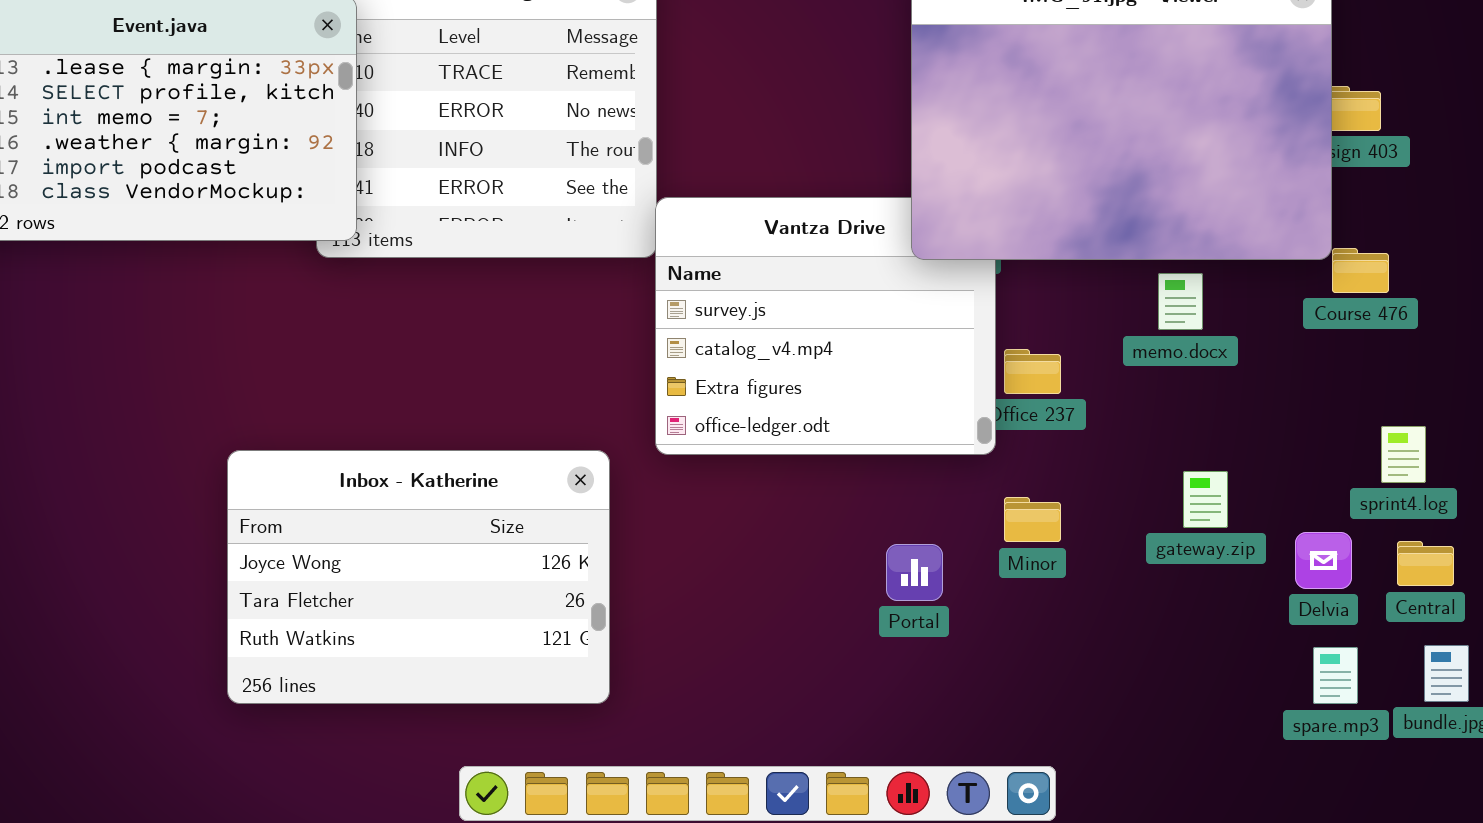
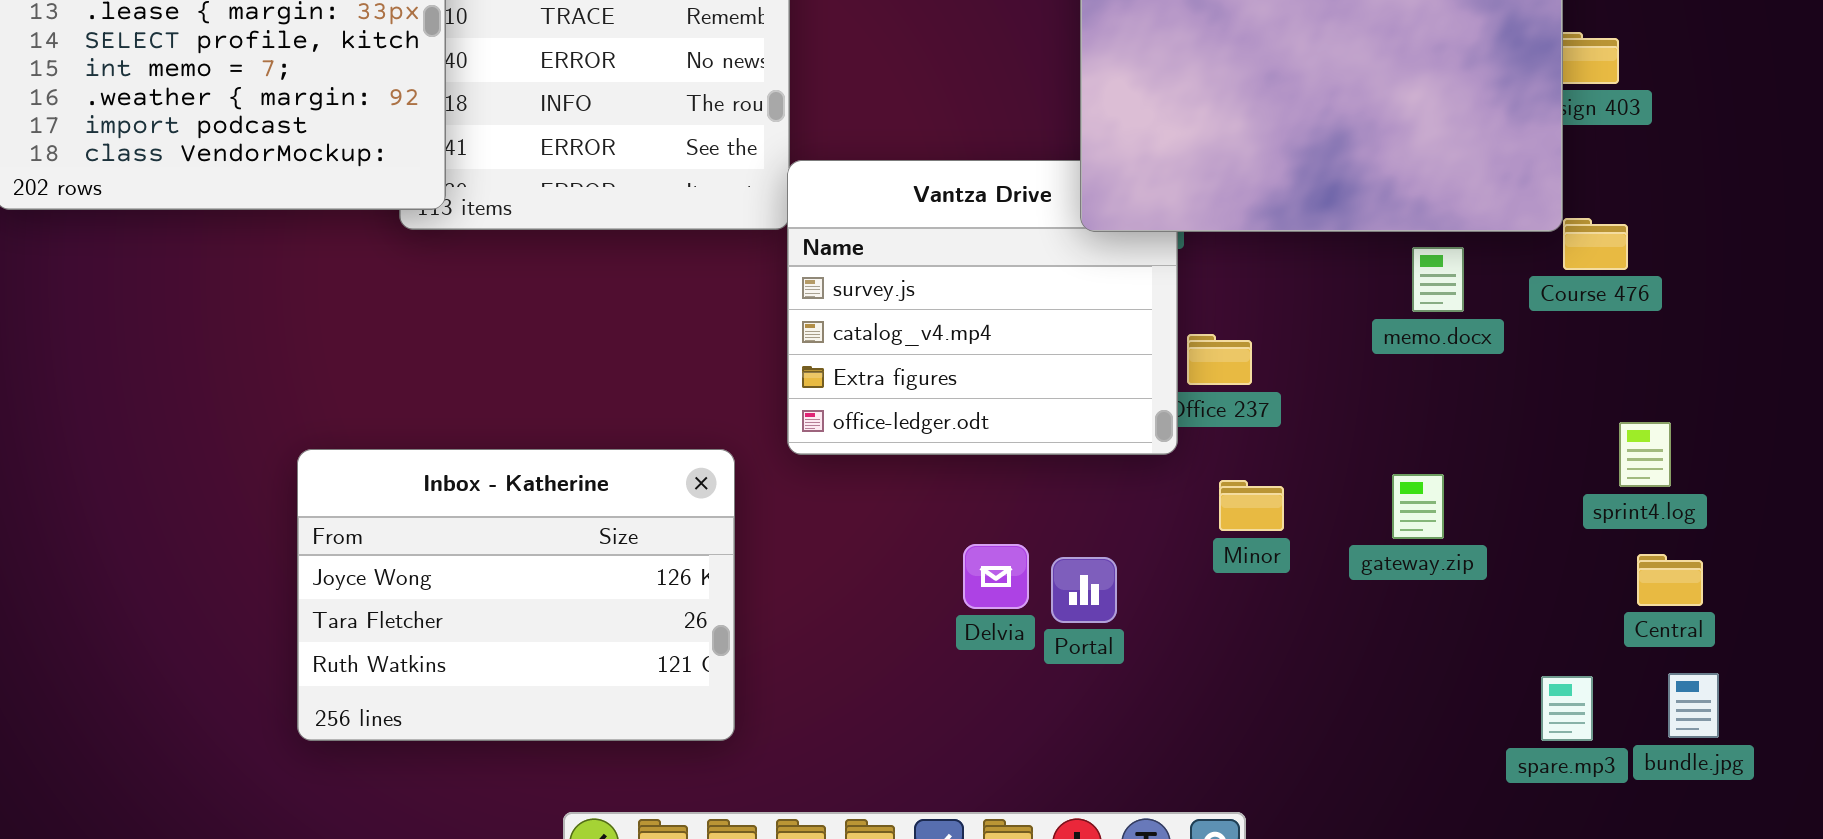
memo.docx: [1158,273,1203,330] -> [1412,247,1464,312], moved
Minor: [1004,497,1061,542] -> [1219,480,1284,531], moved
Delvia: [1295,532,1352,589] -> [963,544,1029,609], moved

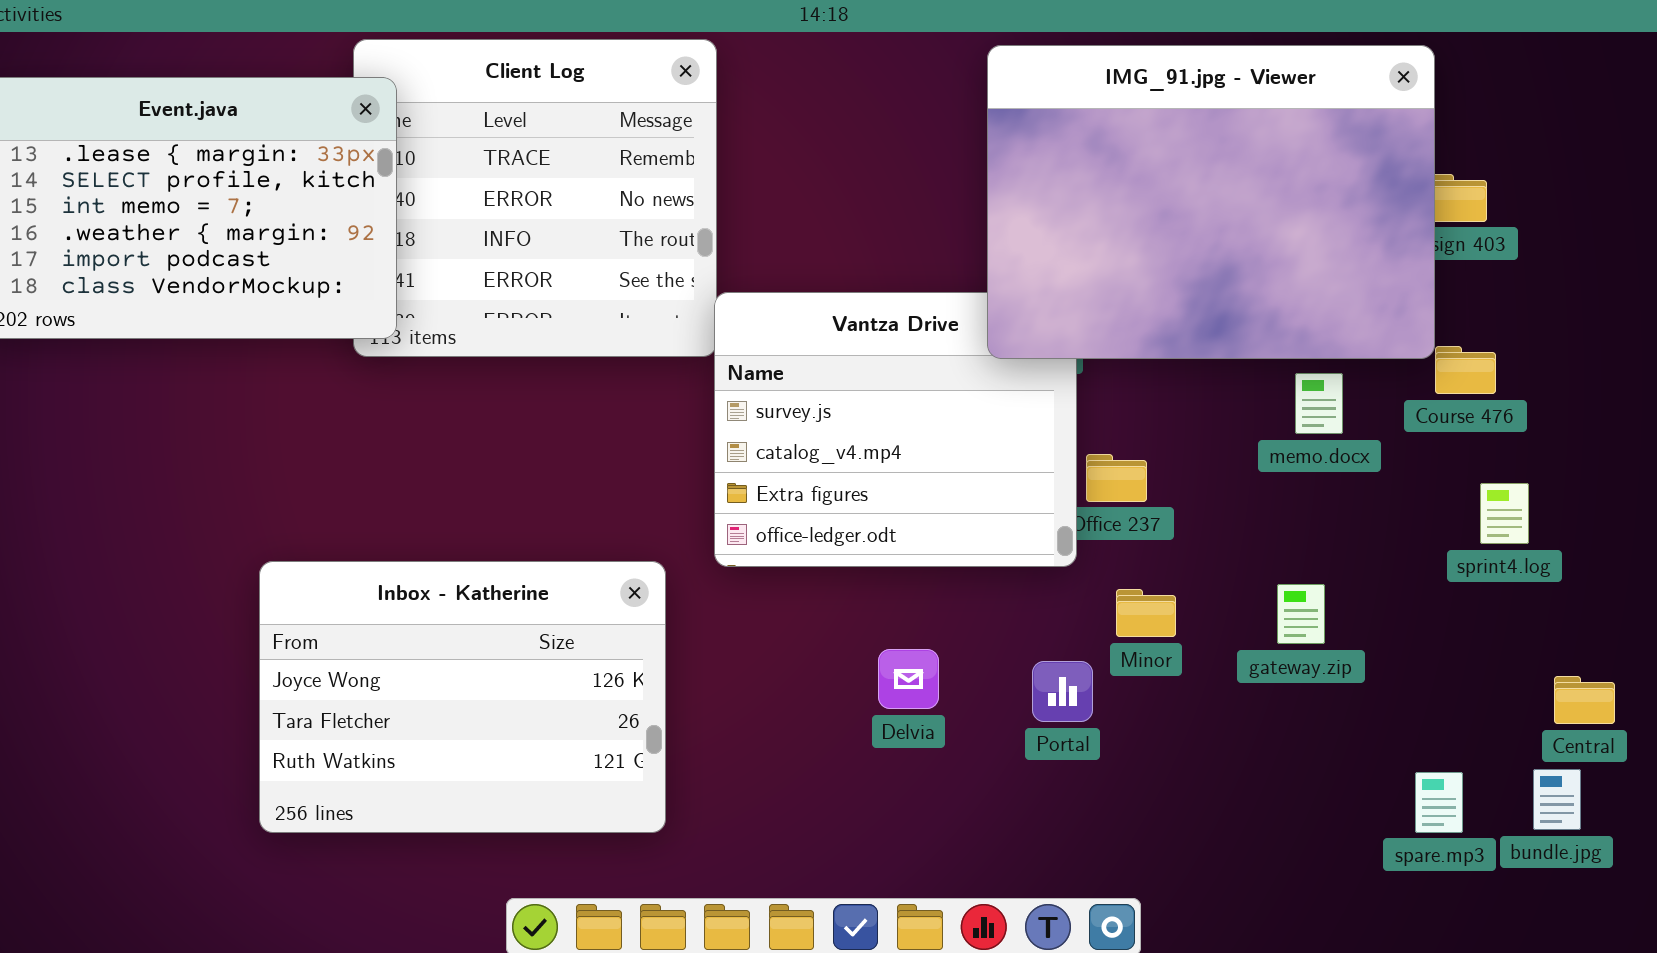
sprint4.log: [1619,422,1671,487] -> [1480,483,1529,544], moved
Central: [1637,554,1703,606] -> [1554,676,1615,724], moved
Portal: [1051,557,1117,623] -> [1032,661,1093,722], moved

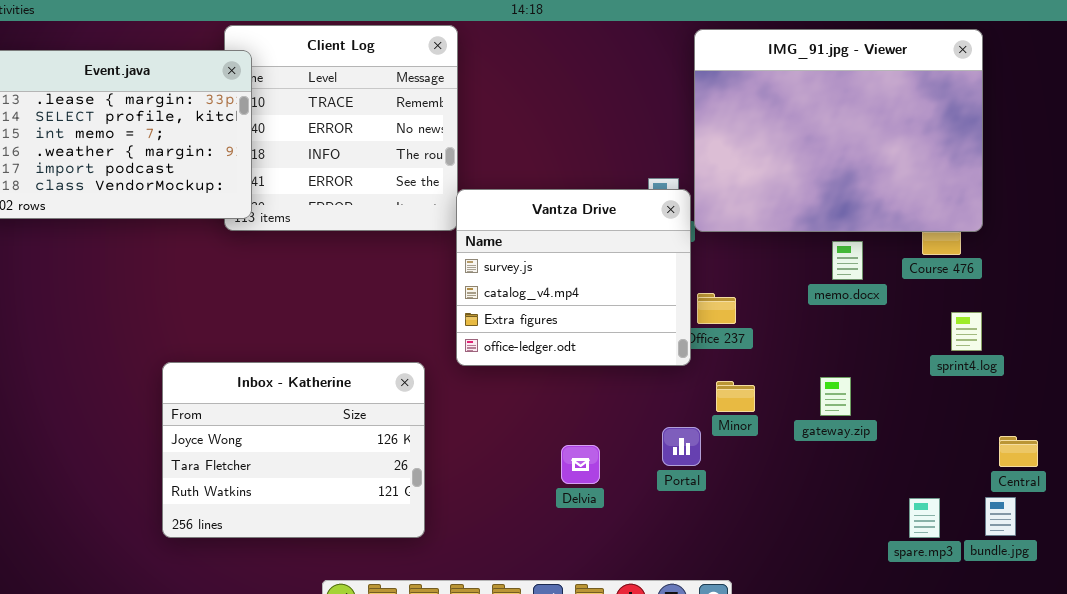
IMG_91.jpg - Viewer: [987,45,1435,359] -> [694,29,983,232], moved
Delvia: [878,649,939,709] -> [561,445,600,484], moved

